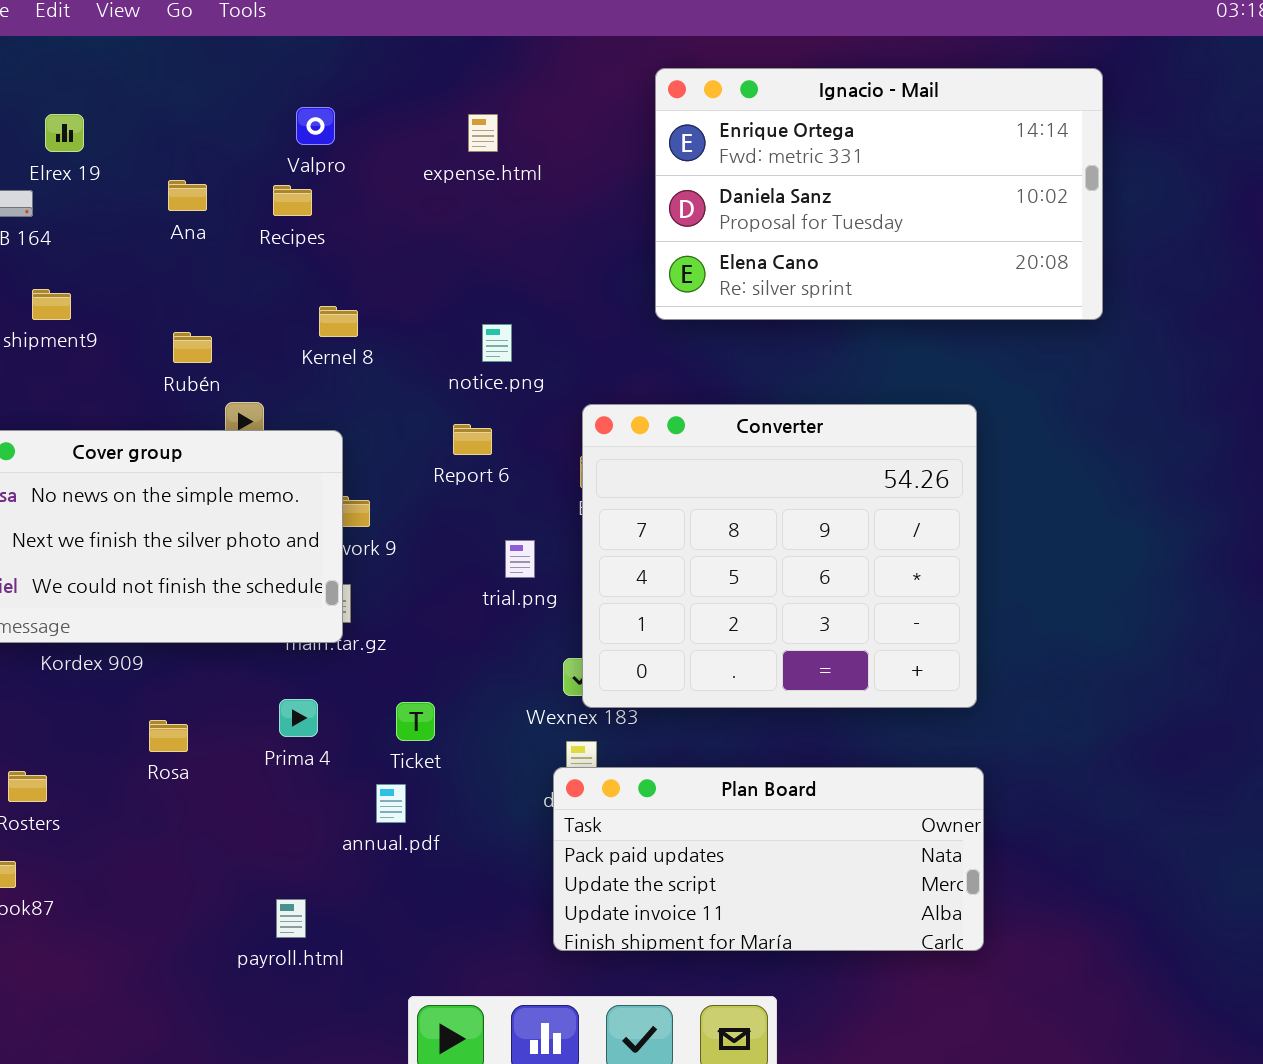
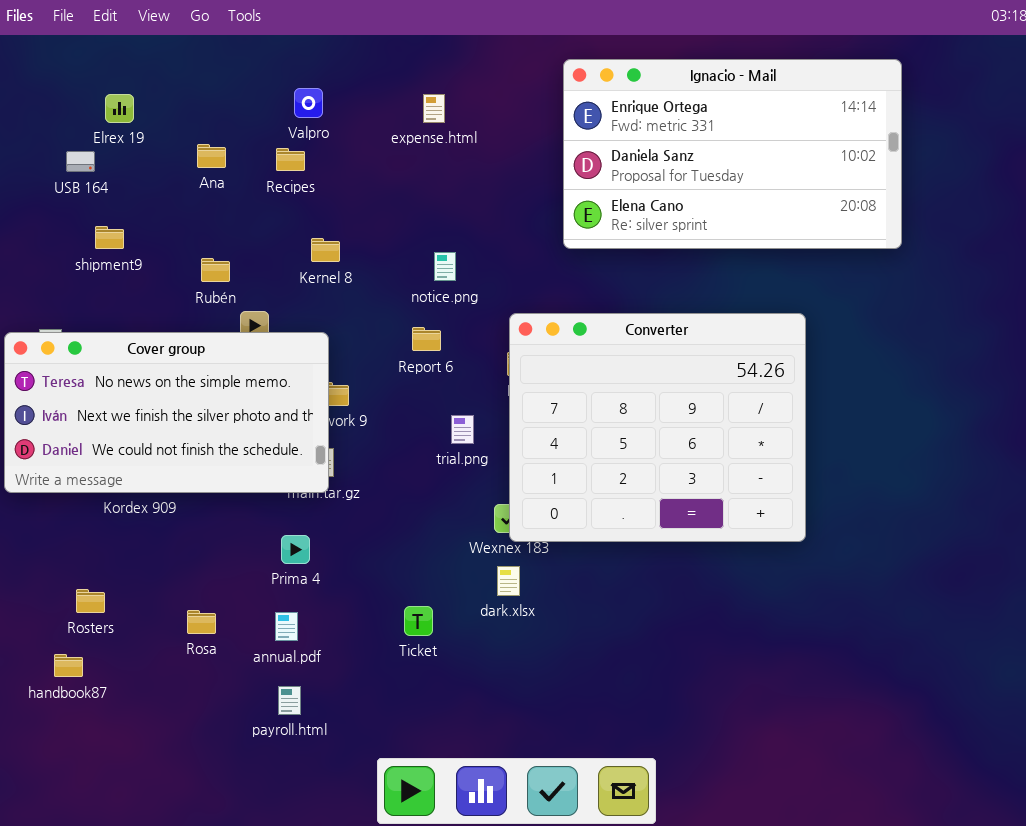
Ticket: [396,702,435,741] -> [404,606,433,636], moved
Rosa: [149,720,188,752] -> [187,610,216,634], moved
Plan Board: [553,767,984,951] -> none, closed
annual.pdf: [376,784,406,823] -> [275,612,298,641], moved

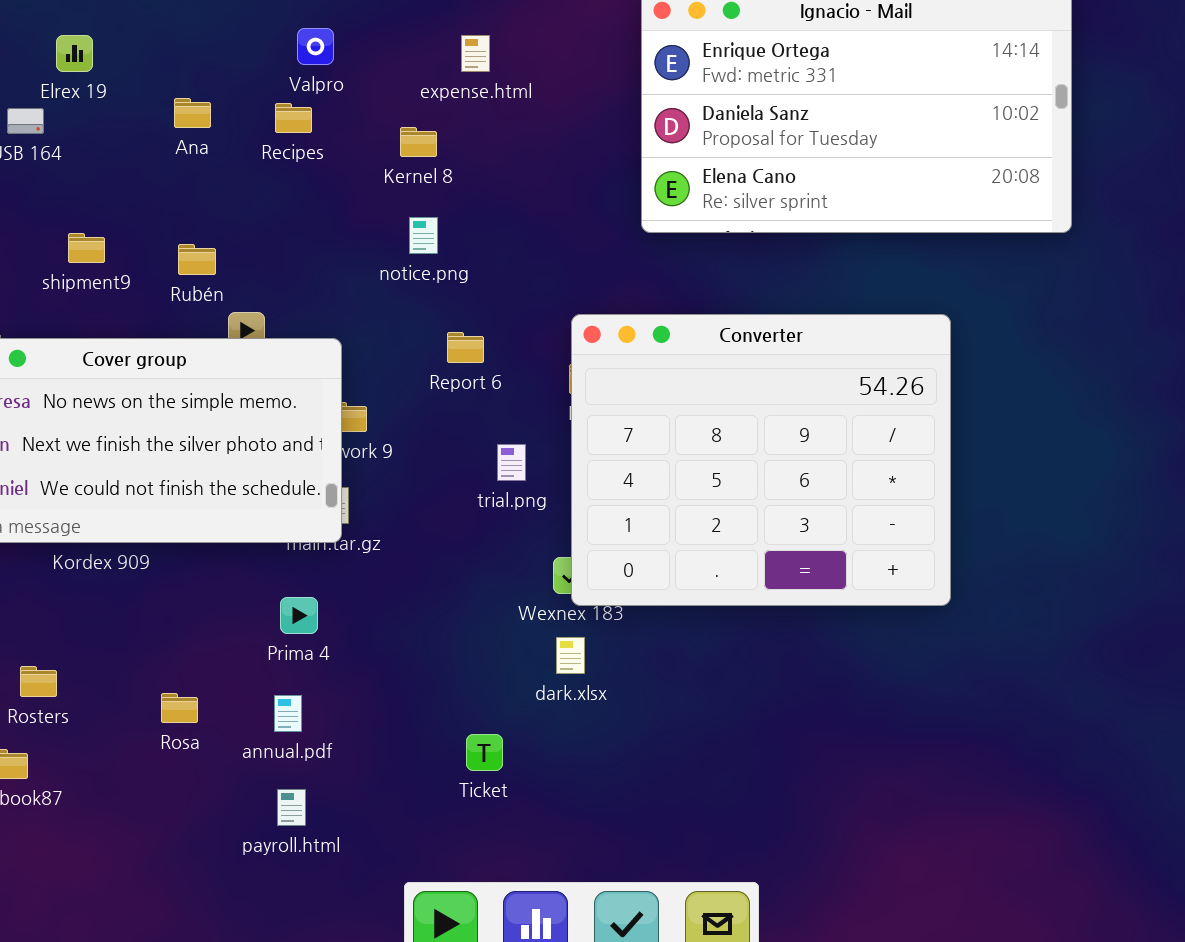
shipment9: [95,226,124,249] -> [68,233,105,263], moved
Kernel 8: [311,238,340,262] -> [400,127,437,157], moved
notice.png: [434,252,456,281] -> [409,217,438,254], moved
Ticket: [404,606,433,636] -> [466,734,503,771], moved

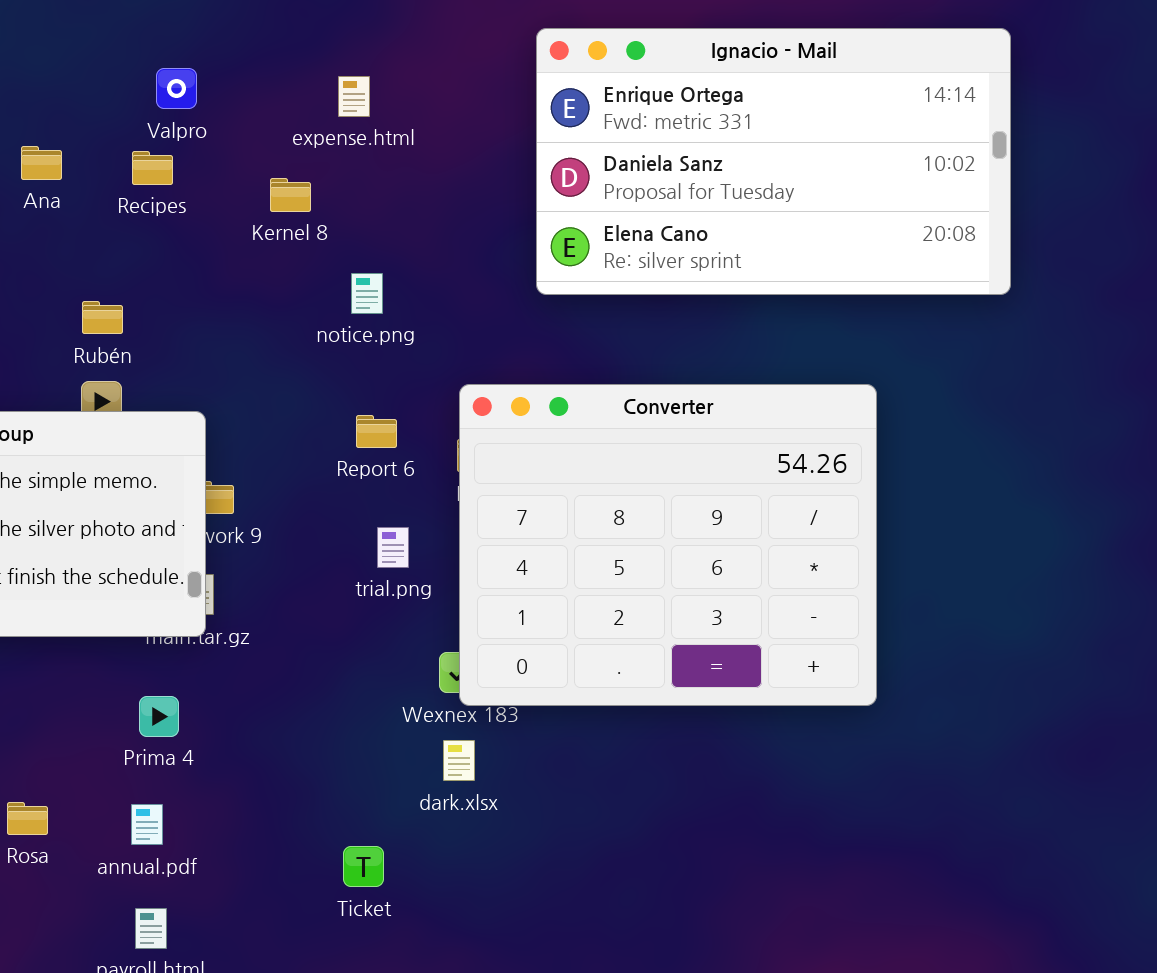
notice.png: [409,217,438,254] -> [351,273,383,314], moved
Rubén: [178,244,216,275] -> [82,301,123,334], moved
Report 6: [447,332,484,363] -> [356,415,397,448], moved

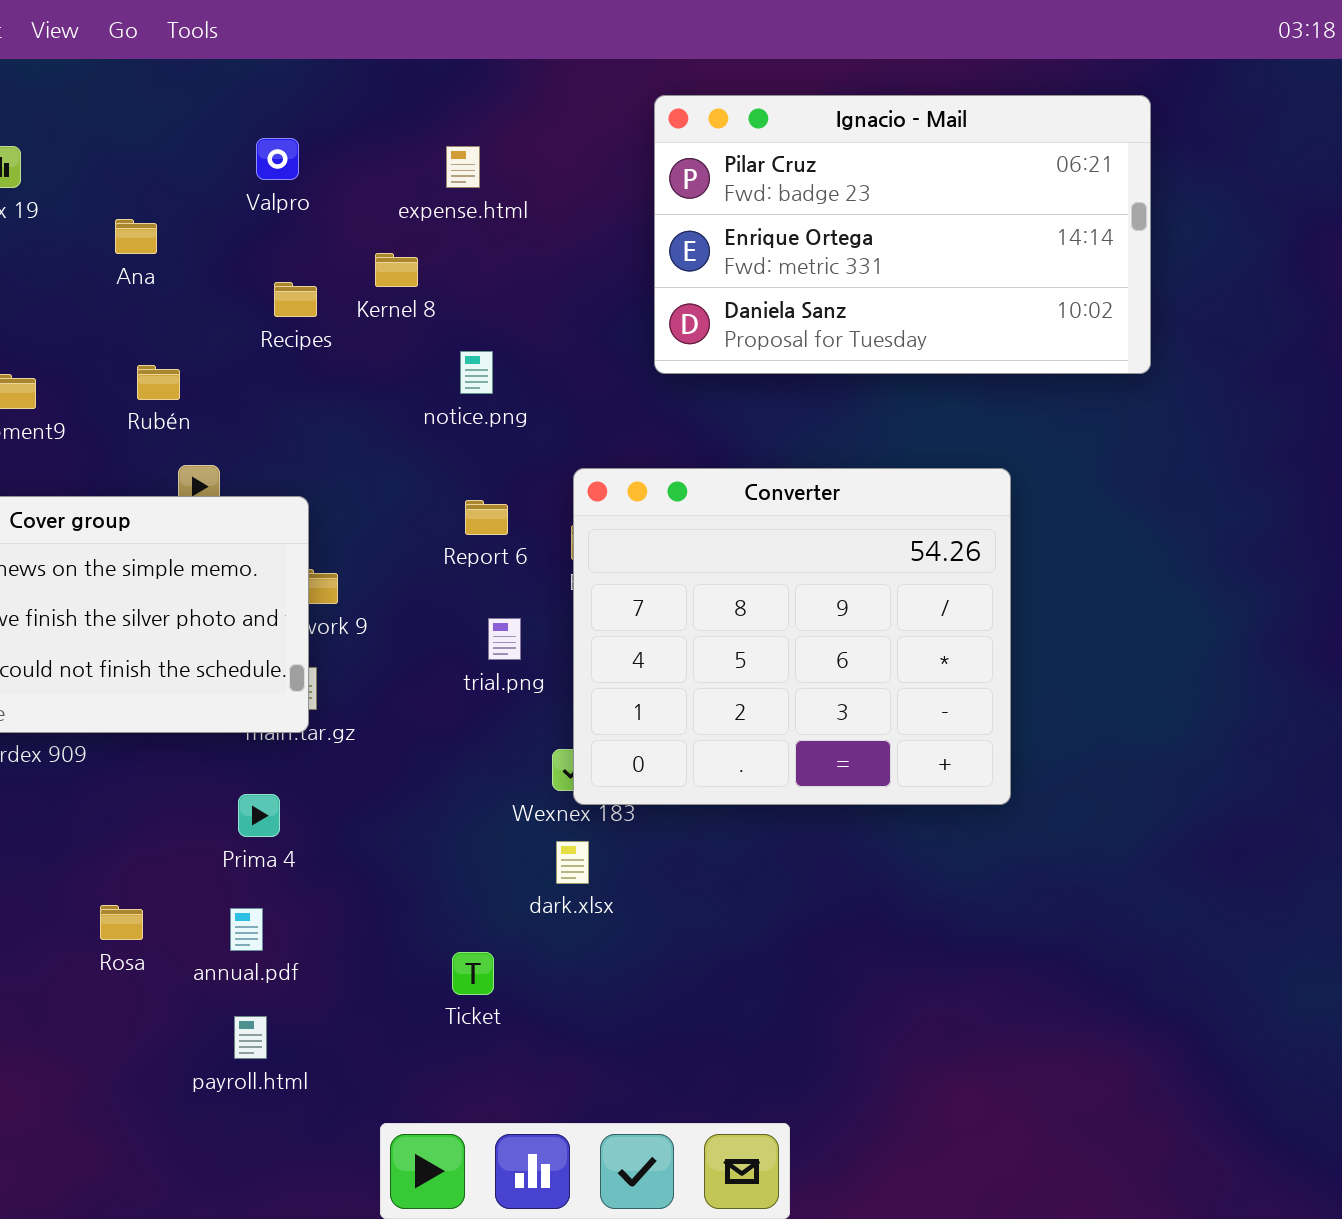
Ignacio - Mail: [536,28,1011,295] -> [654,95,1151,374], scrolled up 1 row
Recipes: [132,151,173,185] -> [274,282,317,317], moved
Rubén: [82,301,123,334] -> [137,365,180,400], moved

